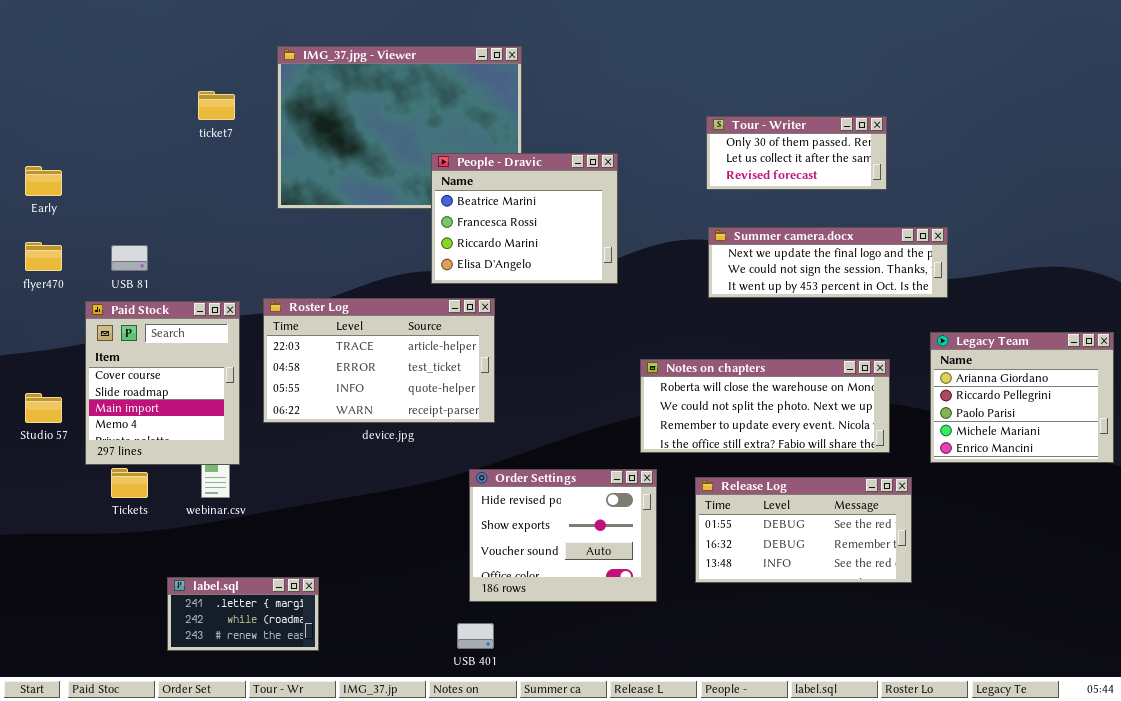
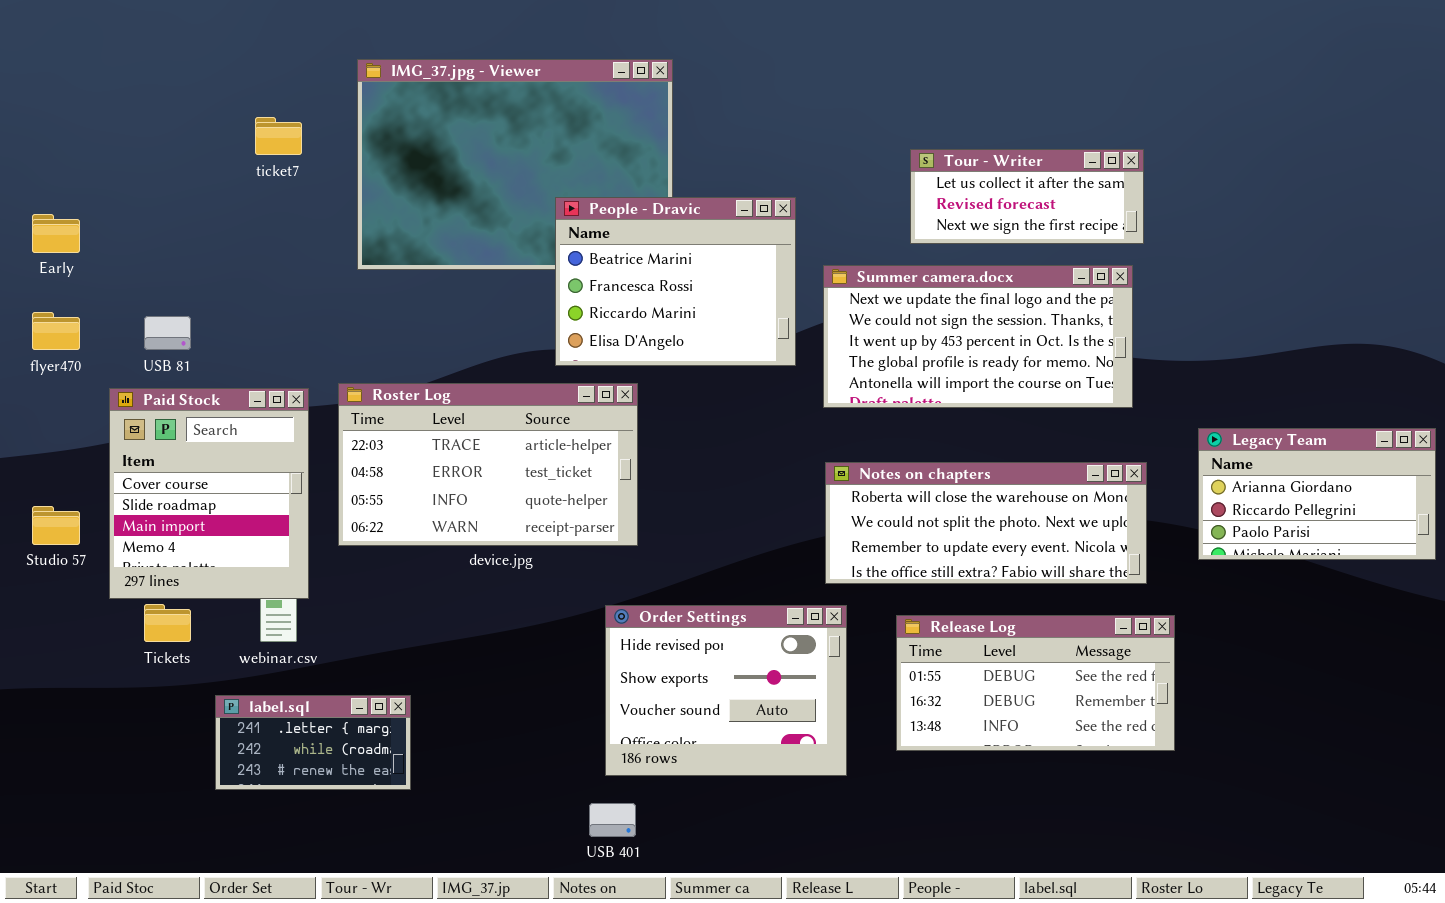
Tour - Writer: [706,116,887,190] -> [910,149,1144,244], scrolled down 1 row
Summer camera.docx: [708,227,948,298] -> [823,265,1133,408], moved, resized
Legacy Team: [930,332,1114,463] -> [1198,428,1436,560], resized
label.sql: [167,577,319,651] -> [215,695,411,790], moved

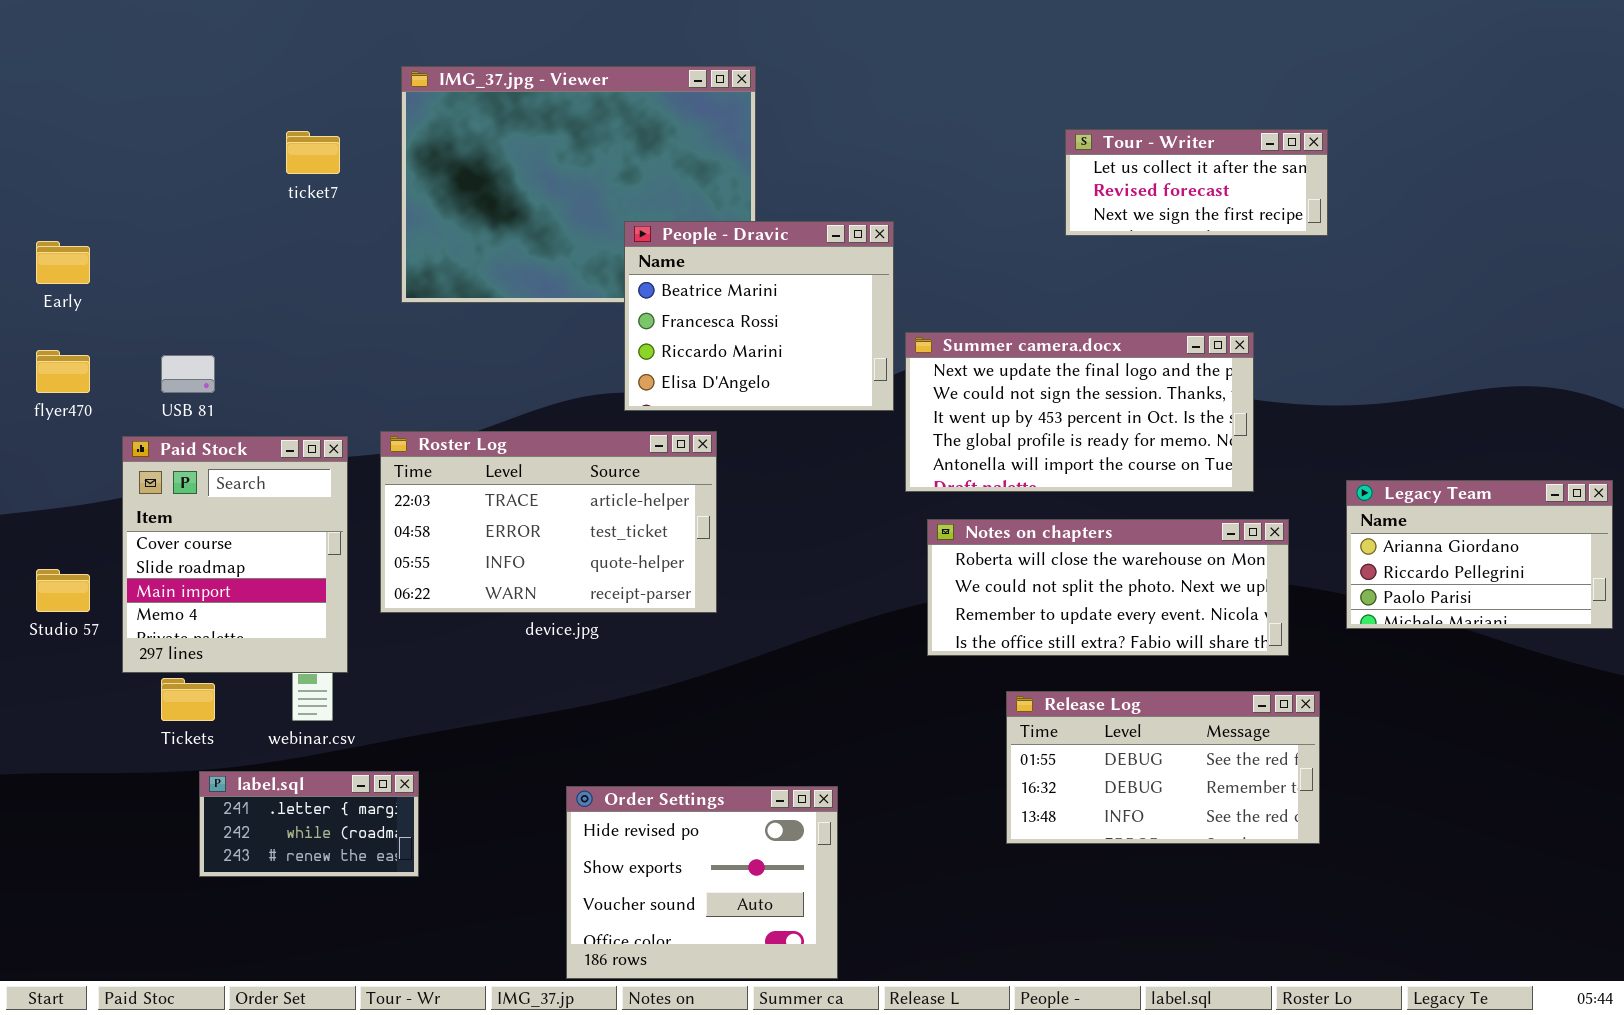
Tour - Writer: [910,149,1144,244] -> [1065,129,1328,236], moved
Summer camera.docx: [823,265,1133,408] -> [905,332,1254,492], moved
Order Settings: [605,605,847,776] -> [566,786,838,979], moved
label.sql: [215,695,411,790] -> [199,771,419,877], moved

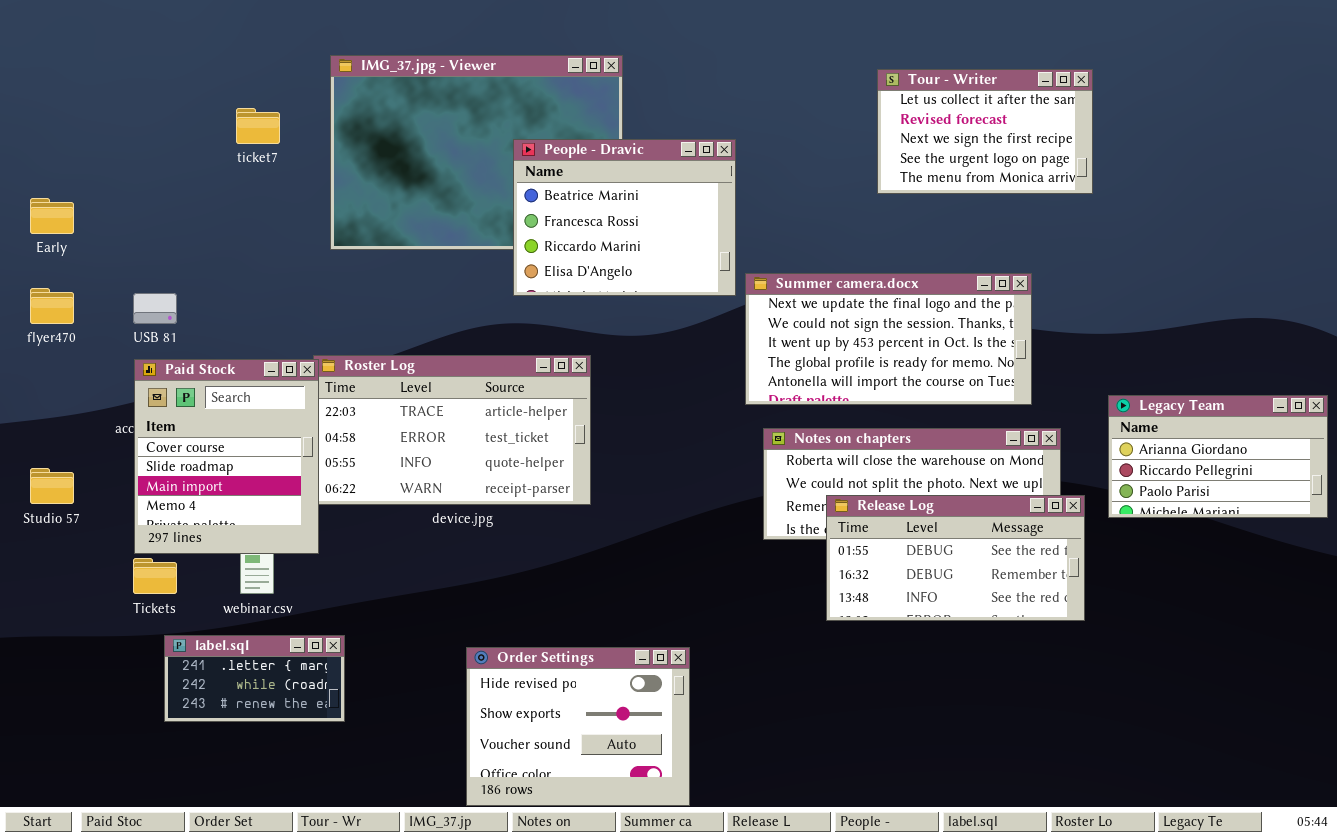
Tour - Writer: [1065,129,1328,236] -> [877,69,1093,194], resized
People - Dravic: [624,221,894,411] -> [513,139,736,296], moved
Paid Stock: [122,436,348,673] -> [134,359,319,554], moved
Release Log: [1006,691,1320,844] -> [826,495,1085,621], moved

